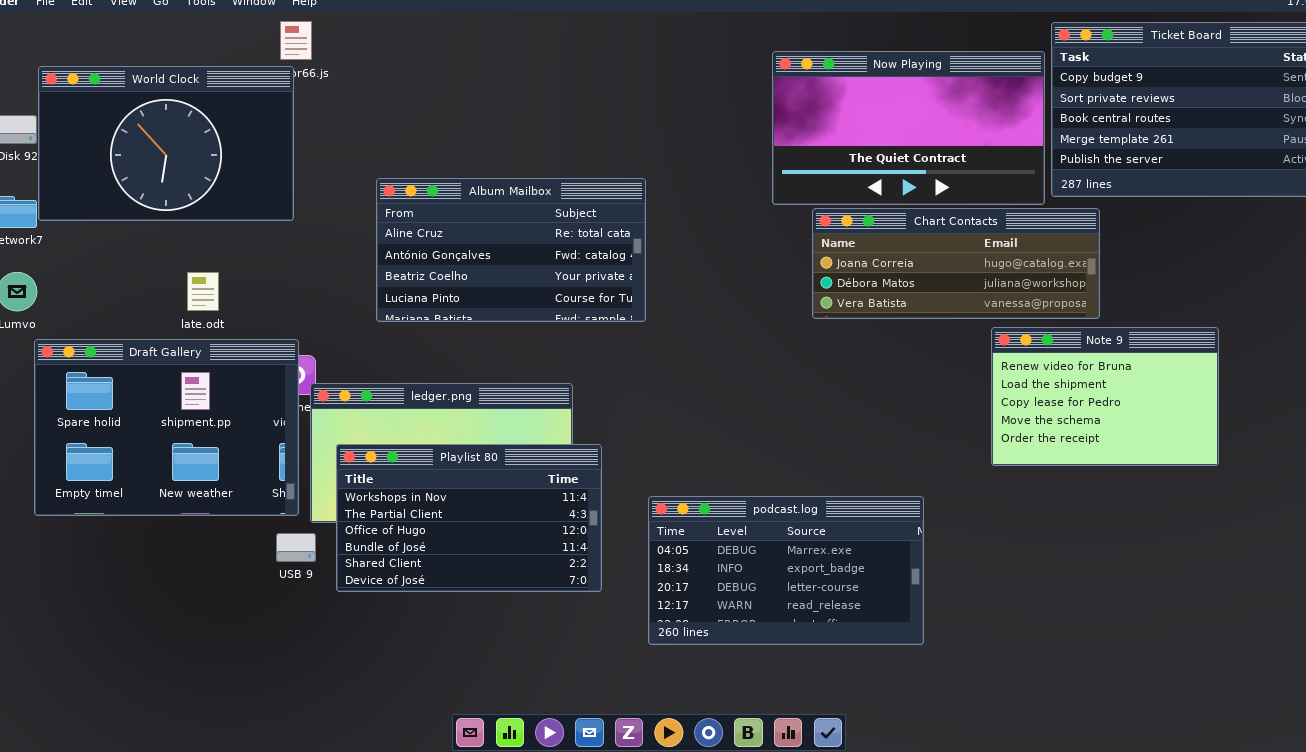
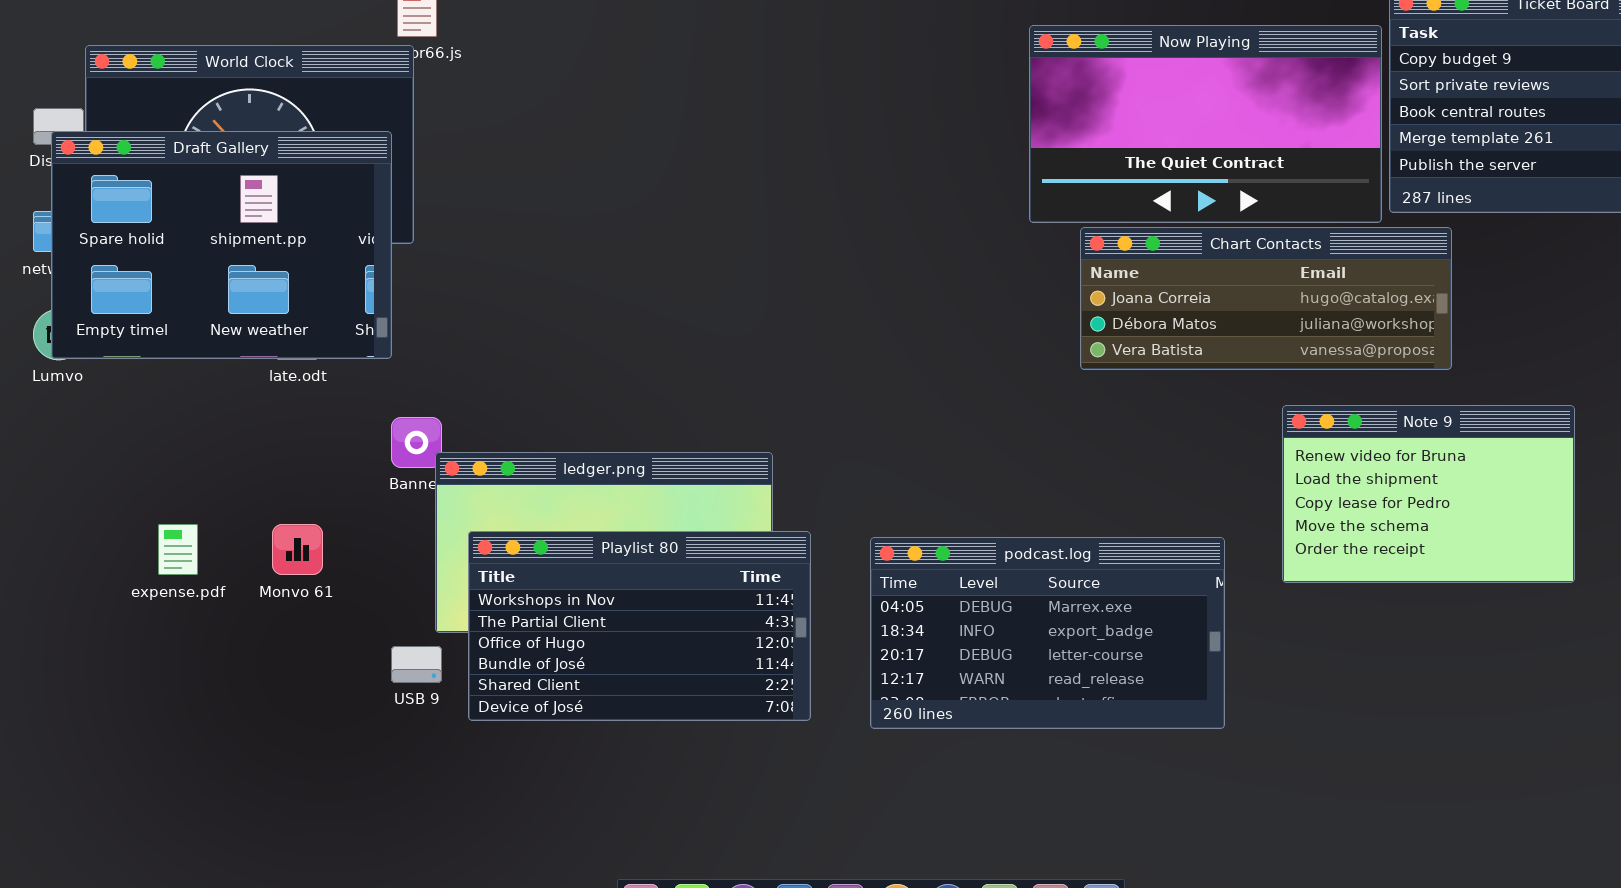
Album Mailbox: [376,178,646,322] -> none, closed
Note 9: [991,327,1219,466] -> [1282,405,1575,583], moved
Draft Gallery: [34,339,299,516] -> [51,131,392,359], moved
podcast.log: [648,496,924,645] -> [870,537,1225,729], moved

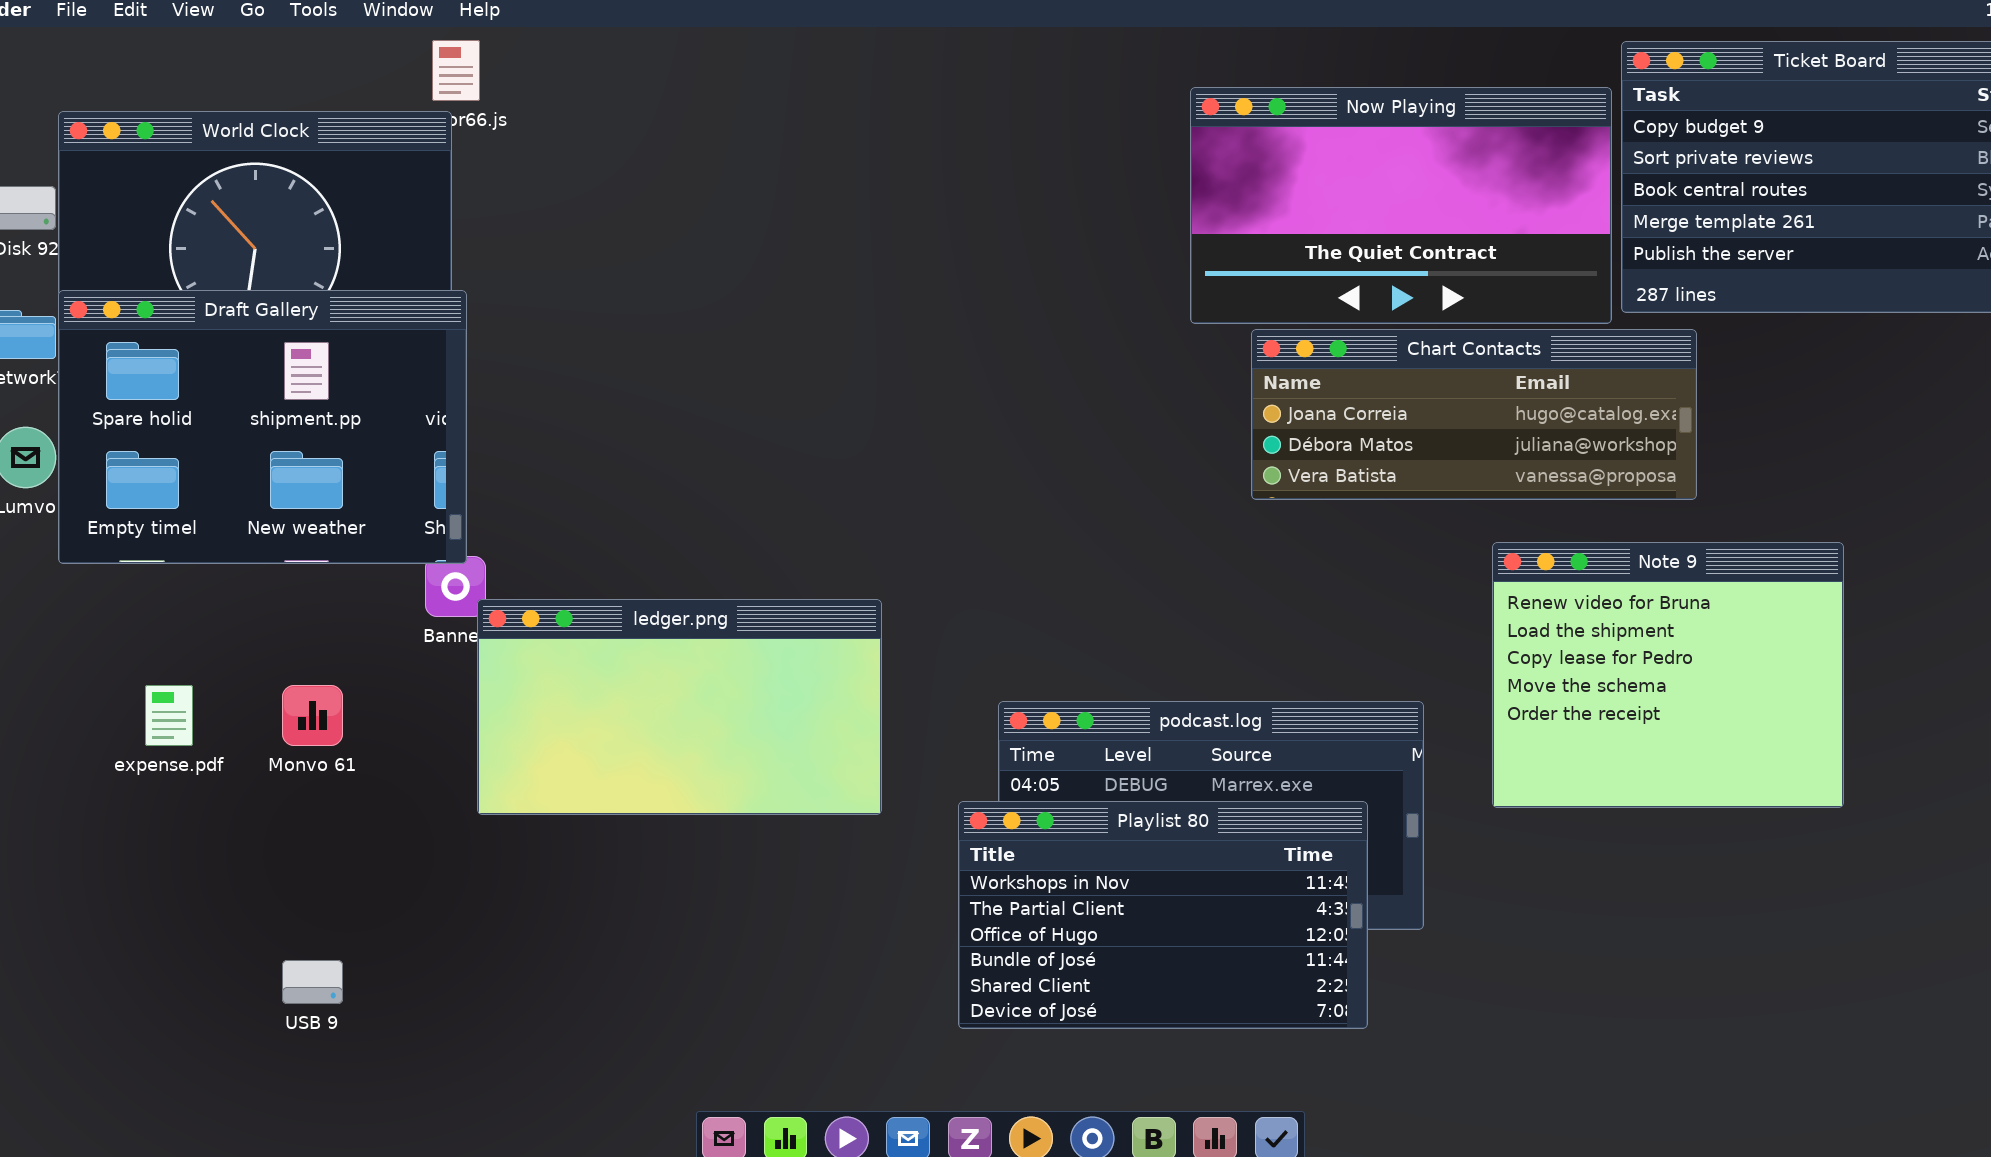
Draft Gallery: [51,131,392,359] -> [58,290,467,564], moved
Note 9: [1282,405,1575,583] -> [1492,542,1844,808], resized
Playlist 80: [468,531,811,721] -> [958,801,1368,1029], moved
USB 9: [391,646,442,683] -> [282,960,343,1004], moved

